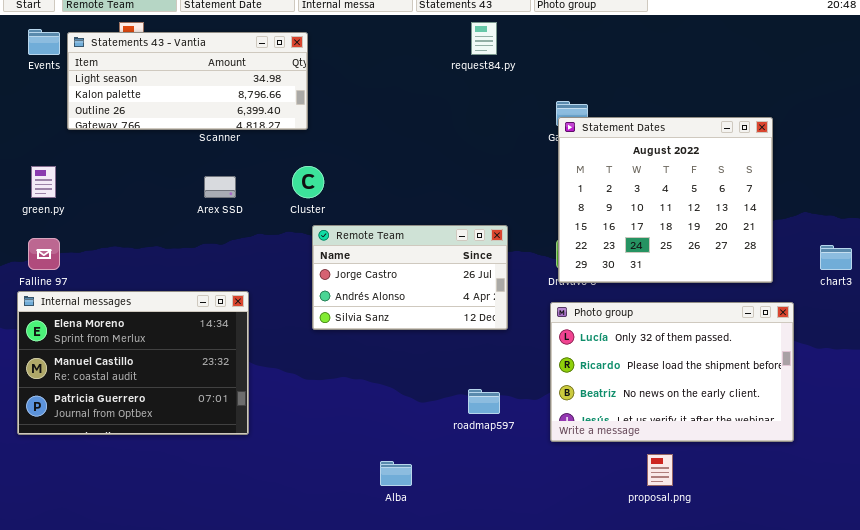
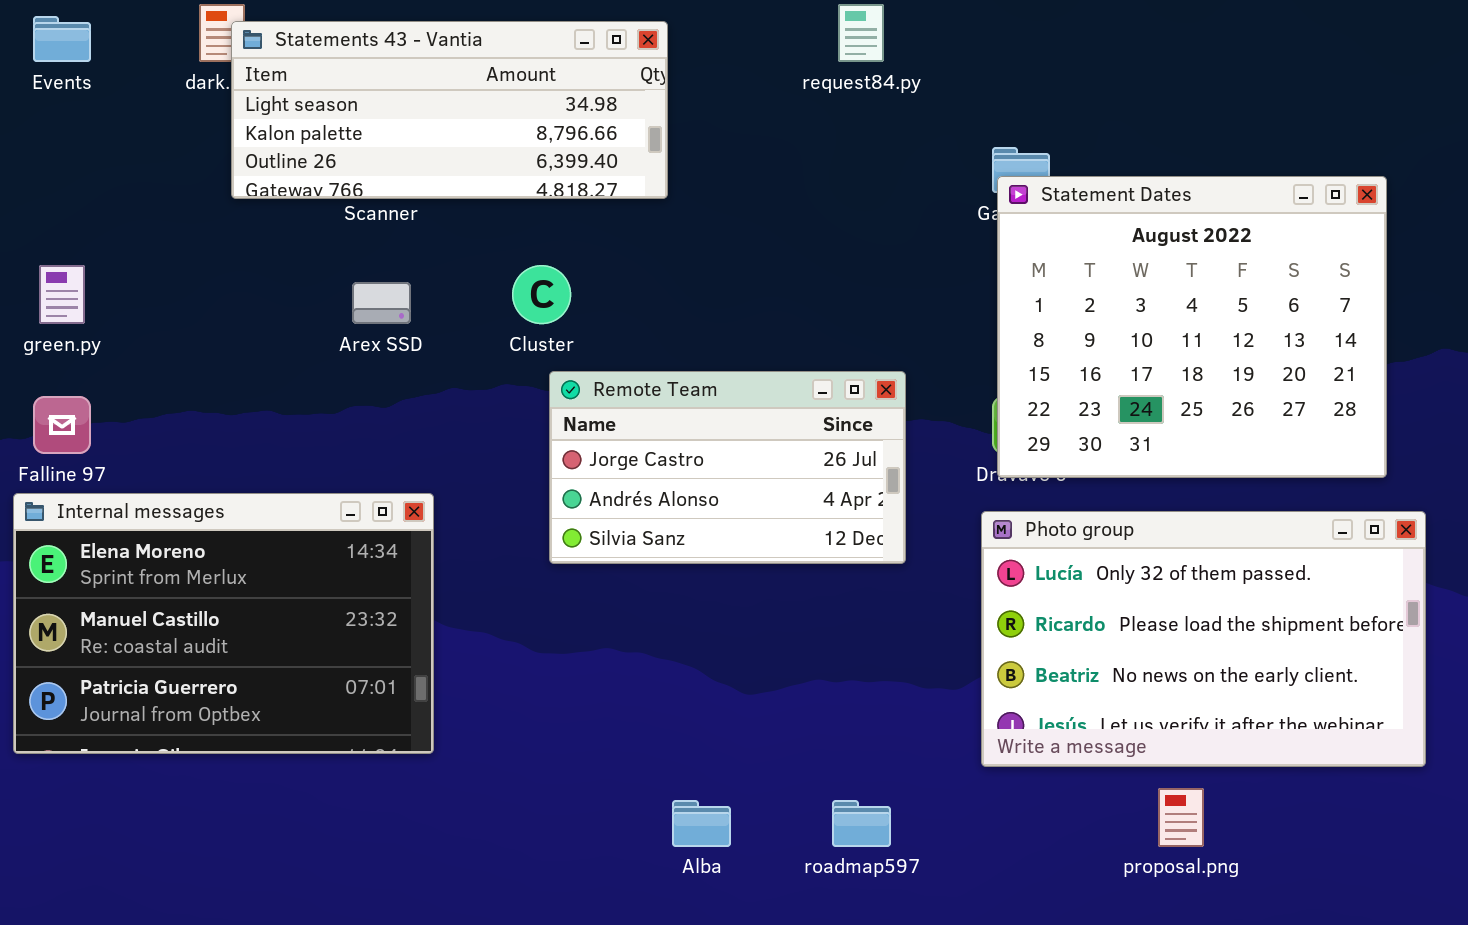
Statements 43 - Vantia: [67,32,308,130] -> [231,21,668,199], moved
roadmap597: [468,389,500,414] -> [832,800,891,847], moved

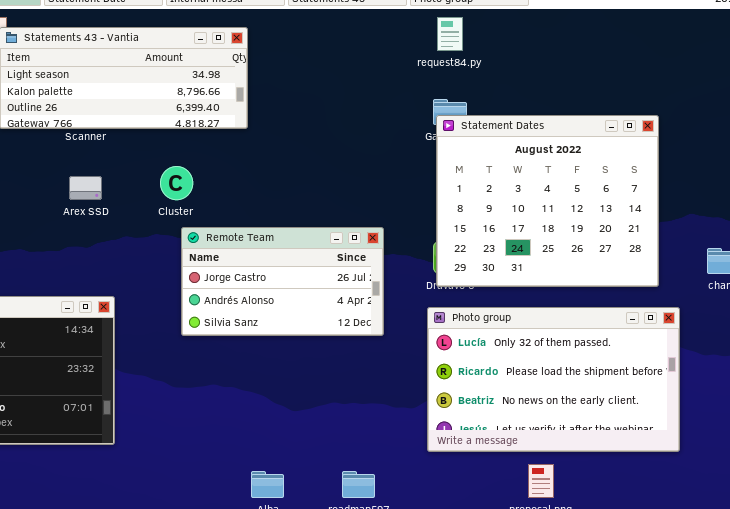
request84.py: [838,4,884,62] -> [437,17,463,51], moved

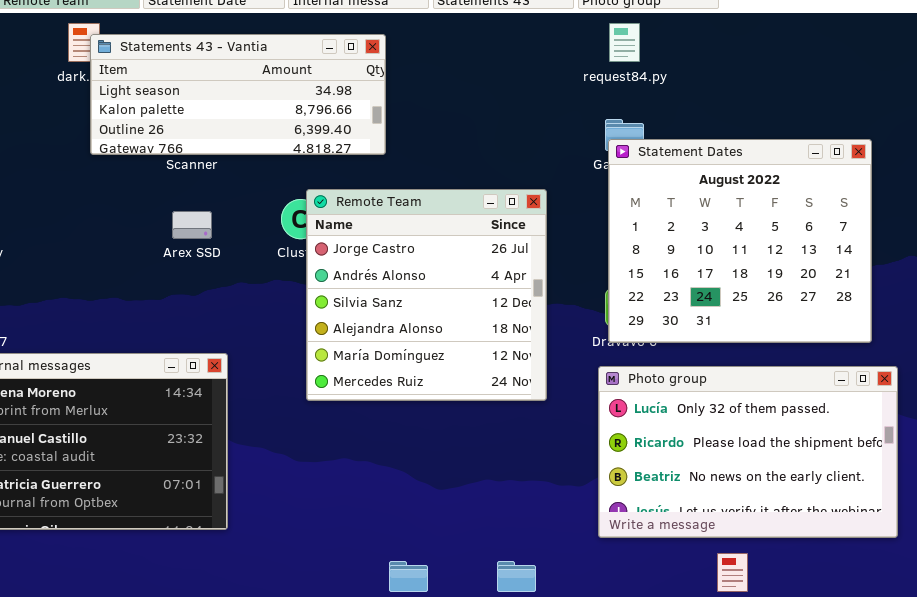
Remote Team: [181,227,384,336] -> [306,189,547,401], resized

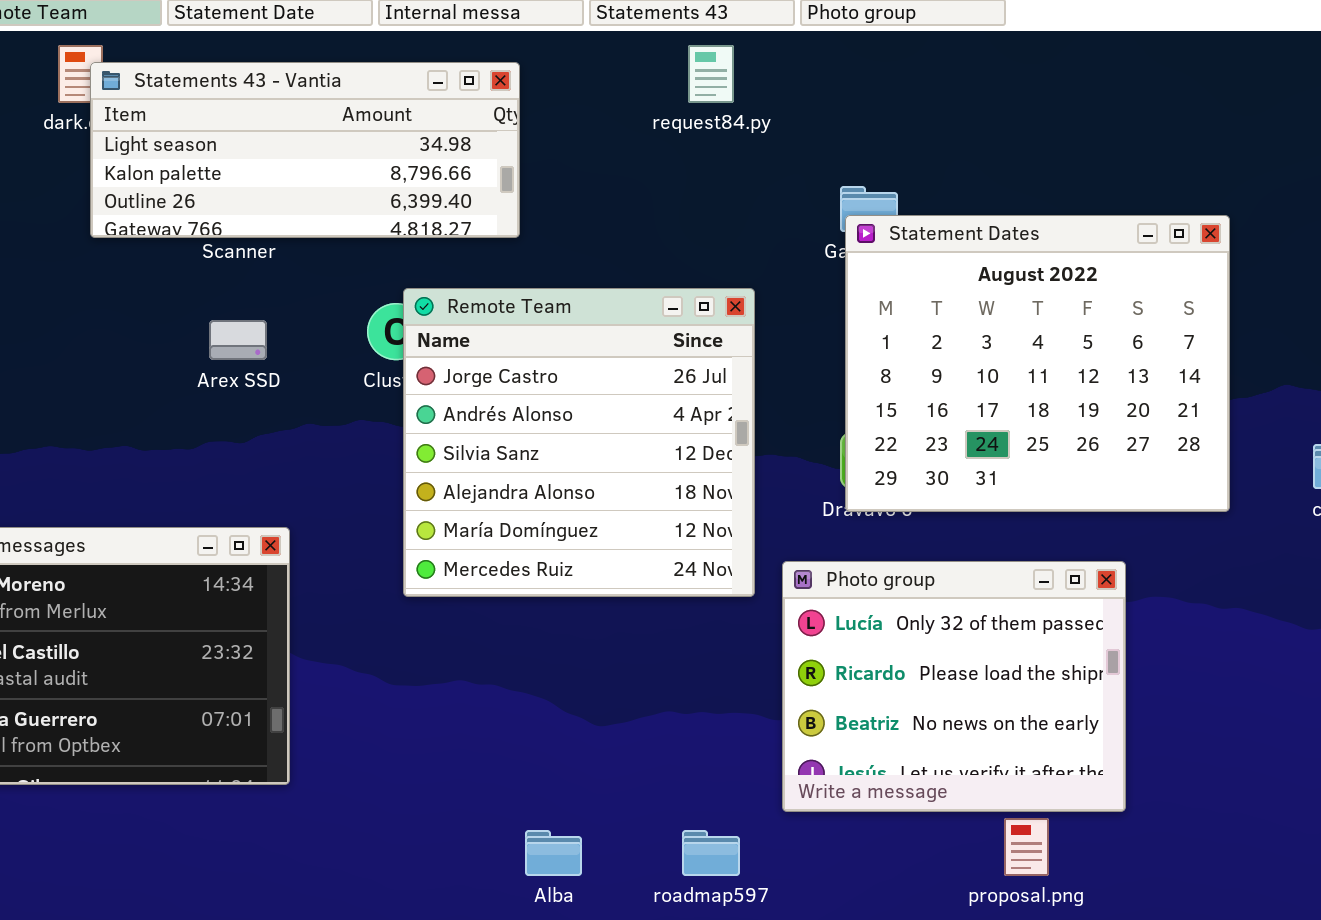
request84.py: [609,23,640,62] -> [688,45,734,103], moved
Photo group: [598,366,898,538] -> [782,561,1126,812], moved, resized

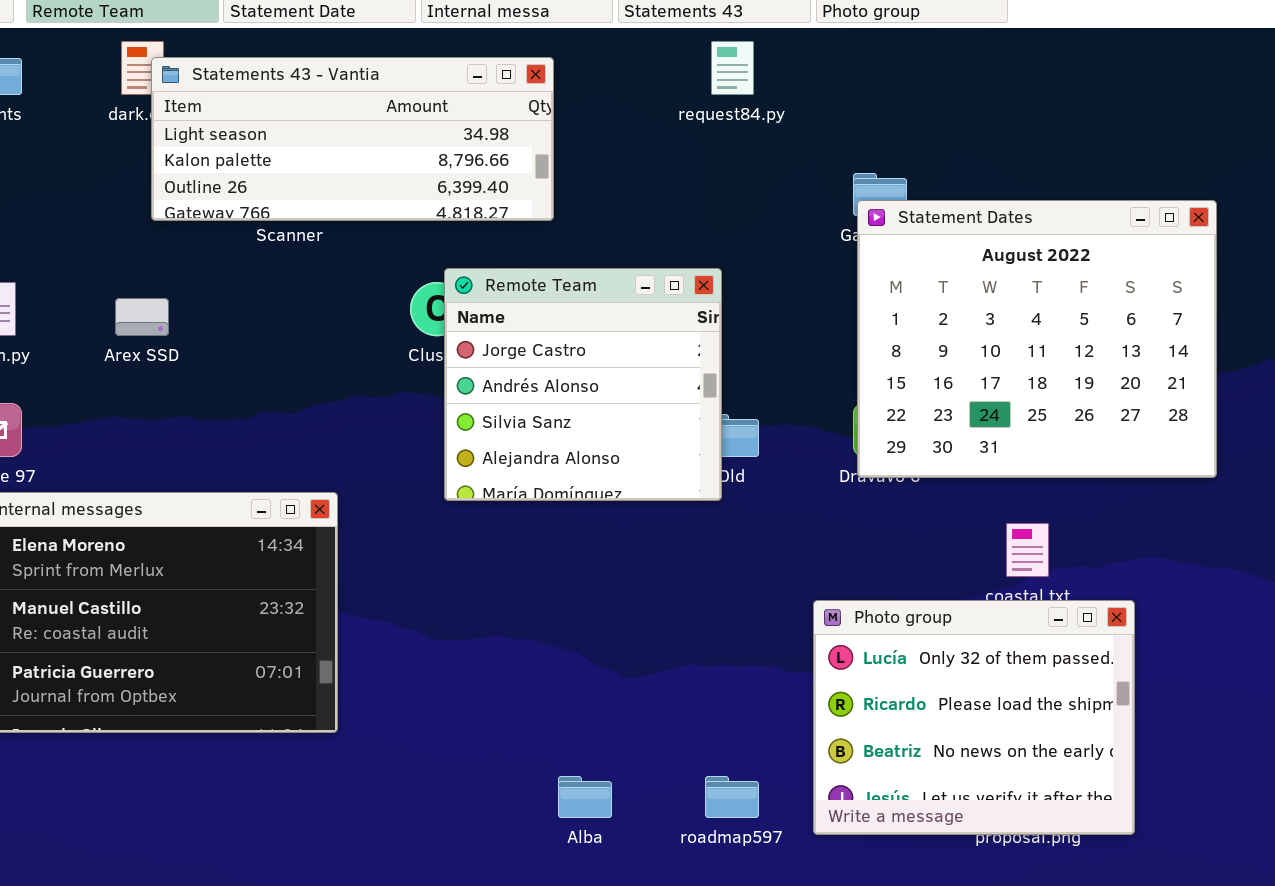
Remote Team: [403,288,755,597] -> [444,268,722,501], resized
Arex SSD: [209,320,267,360] -> [115,298,169,336], moved
Photo group: [782,561,1126,812] -> [813,600,1135,835], moved

